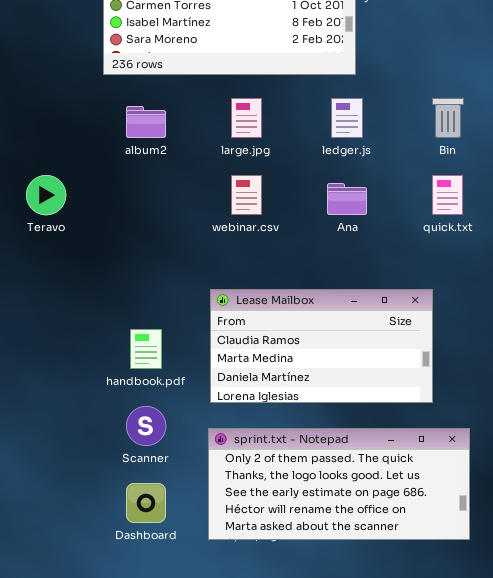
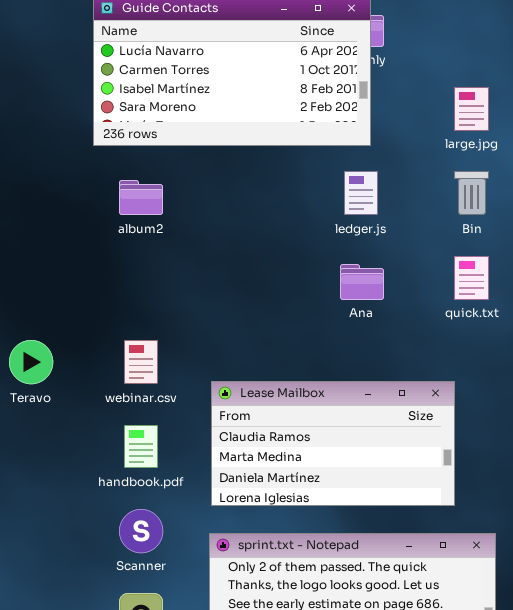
large.jpg: [231,98,262,138] -> [454,87,489,131], moved
Teravo: [26,175,66,215] -> [9,340,53,384], moved
webinar.csv: [231,175,262,215] -> [124,340,158,384], moved

